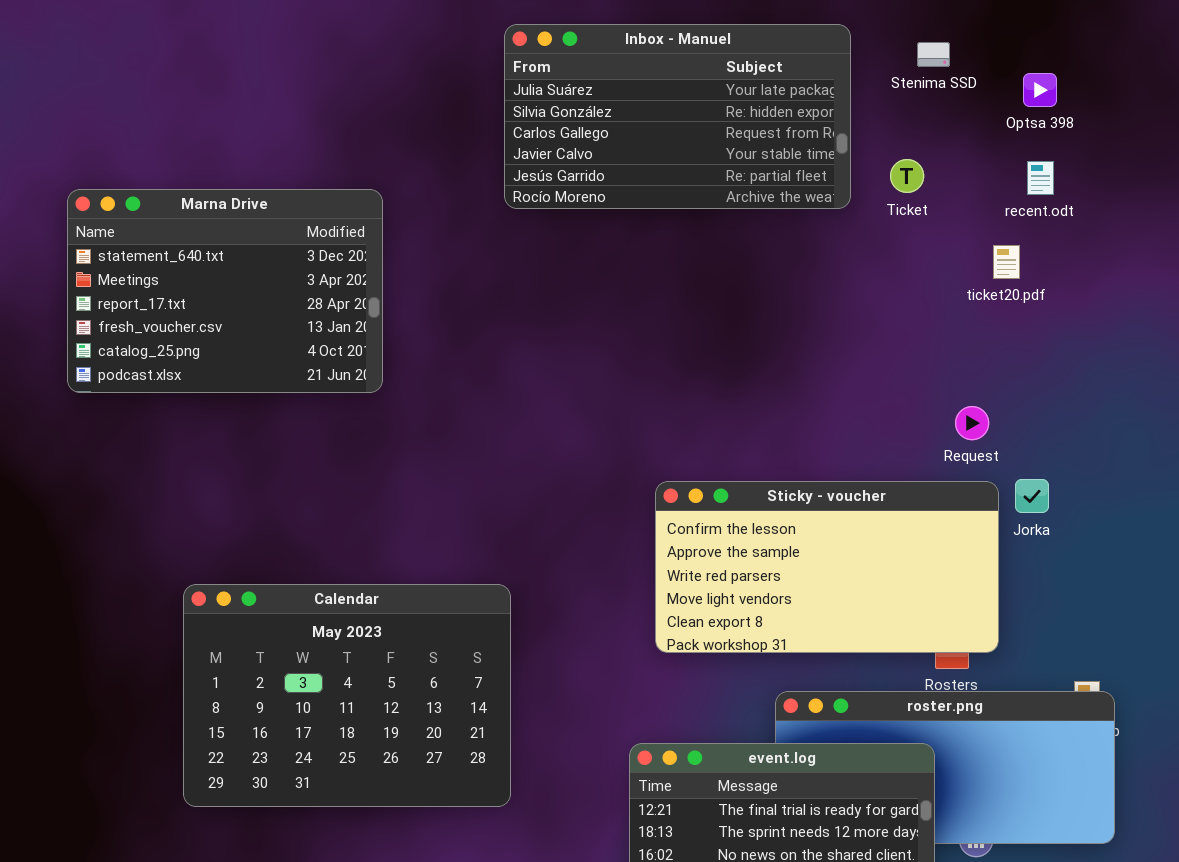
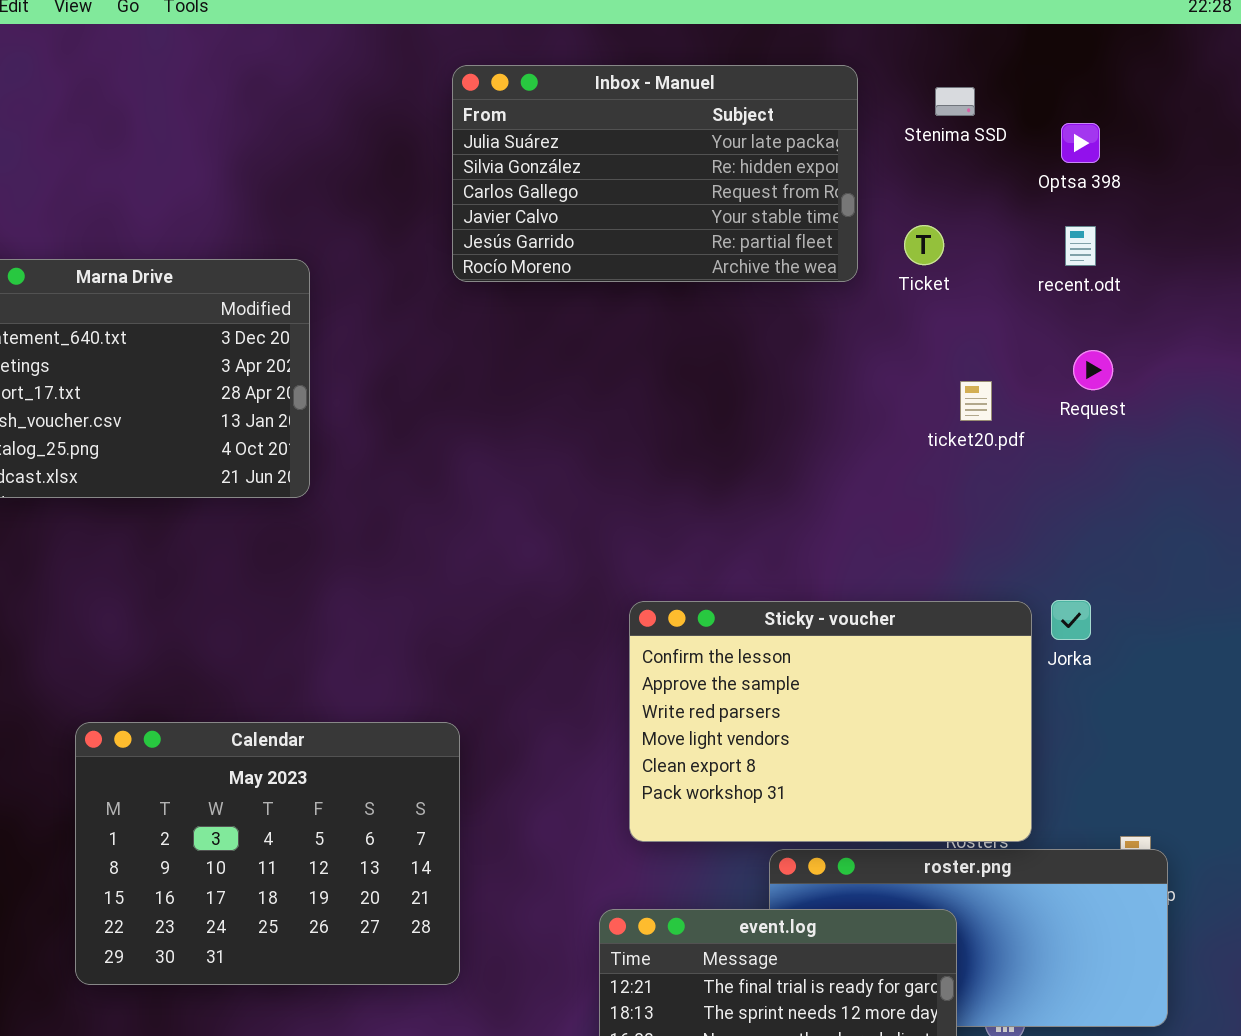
ticket20.pdf: [993,245,1020,279] -> [960,381,992,421], moved
Request: [955,406,989,440] -> [1073,350,1113,390], moved
Sticky - voucher: [655,481,999,653] -> [629,601,1032,842], resized

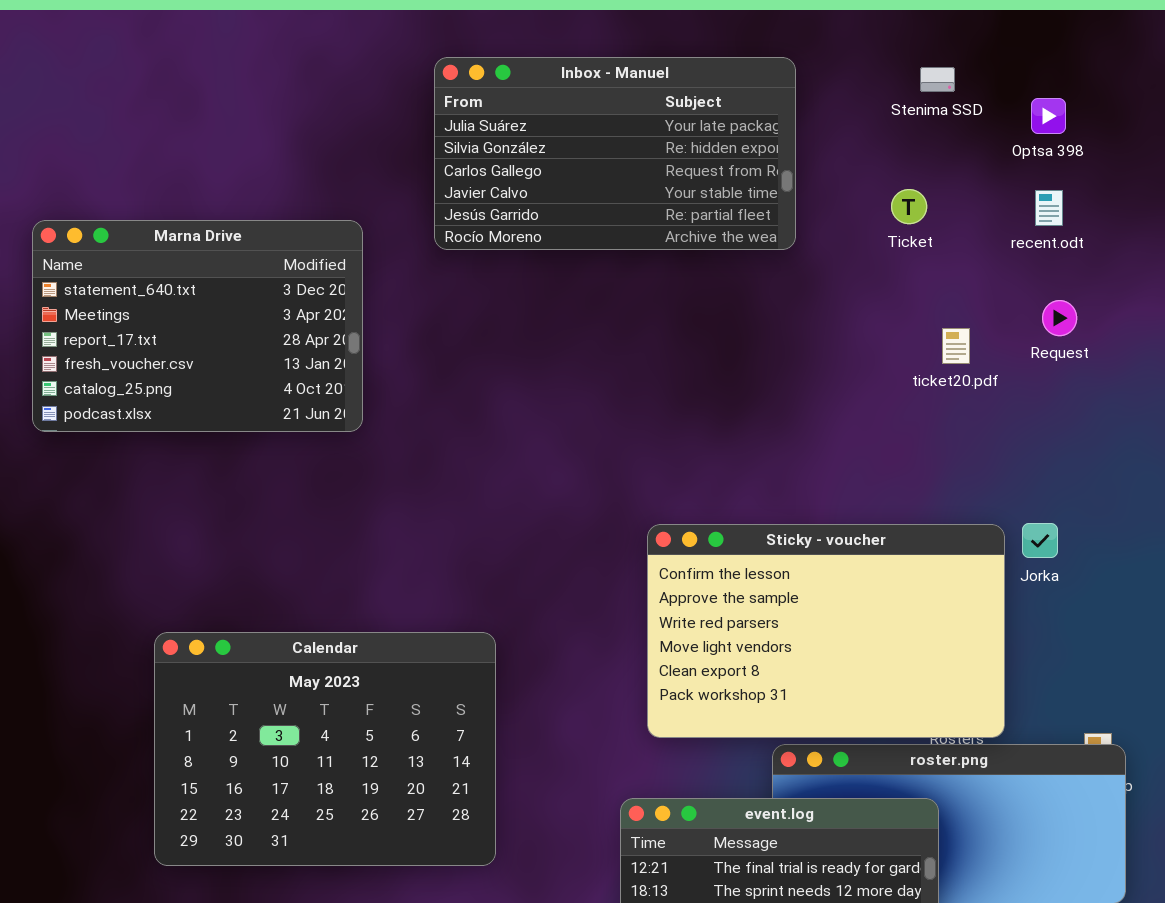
Inbox - Manuel: [452,65,858,282] -> [434,57,796,250], moved

